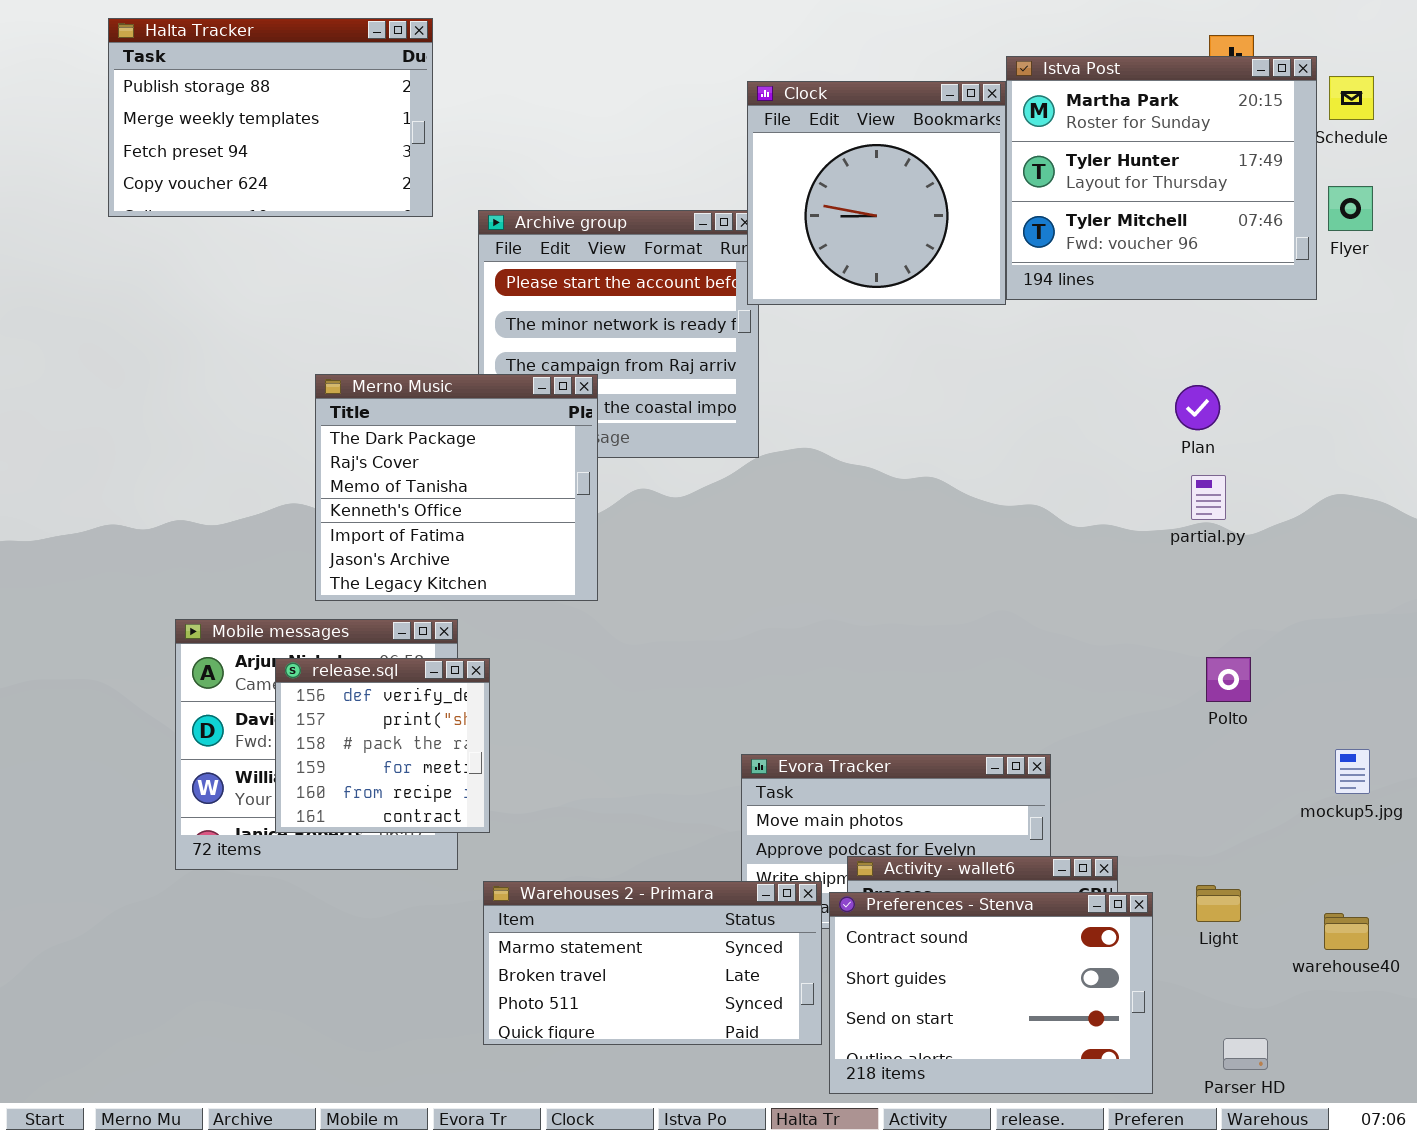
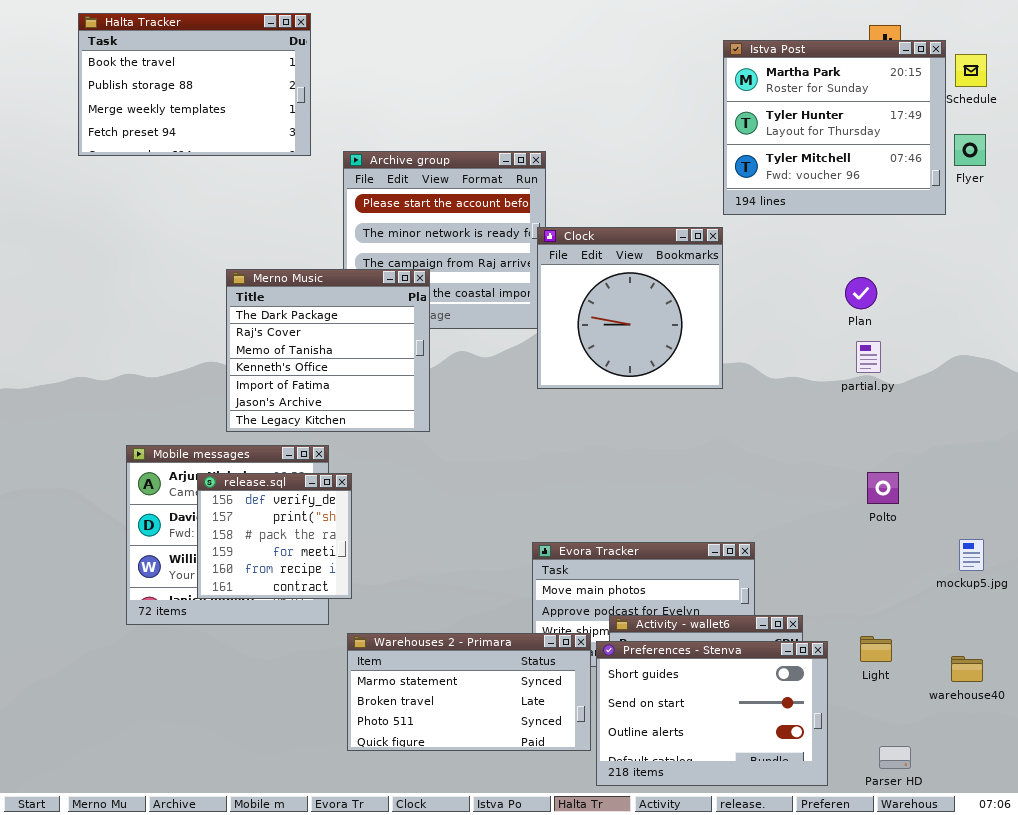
Halta Tracker: [108,18,433,217] -> [78,13,311,156], scrolled up 1 row
Clock: [747,81,1006,305] -> [537,227,723,389], moved
Preferences - Stenva: [829,892,1153,1094] -> [596,641,828,786], scrolled down 1 row

